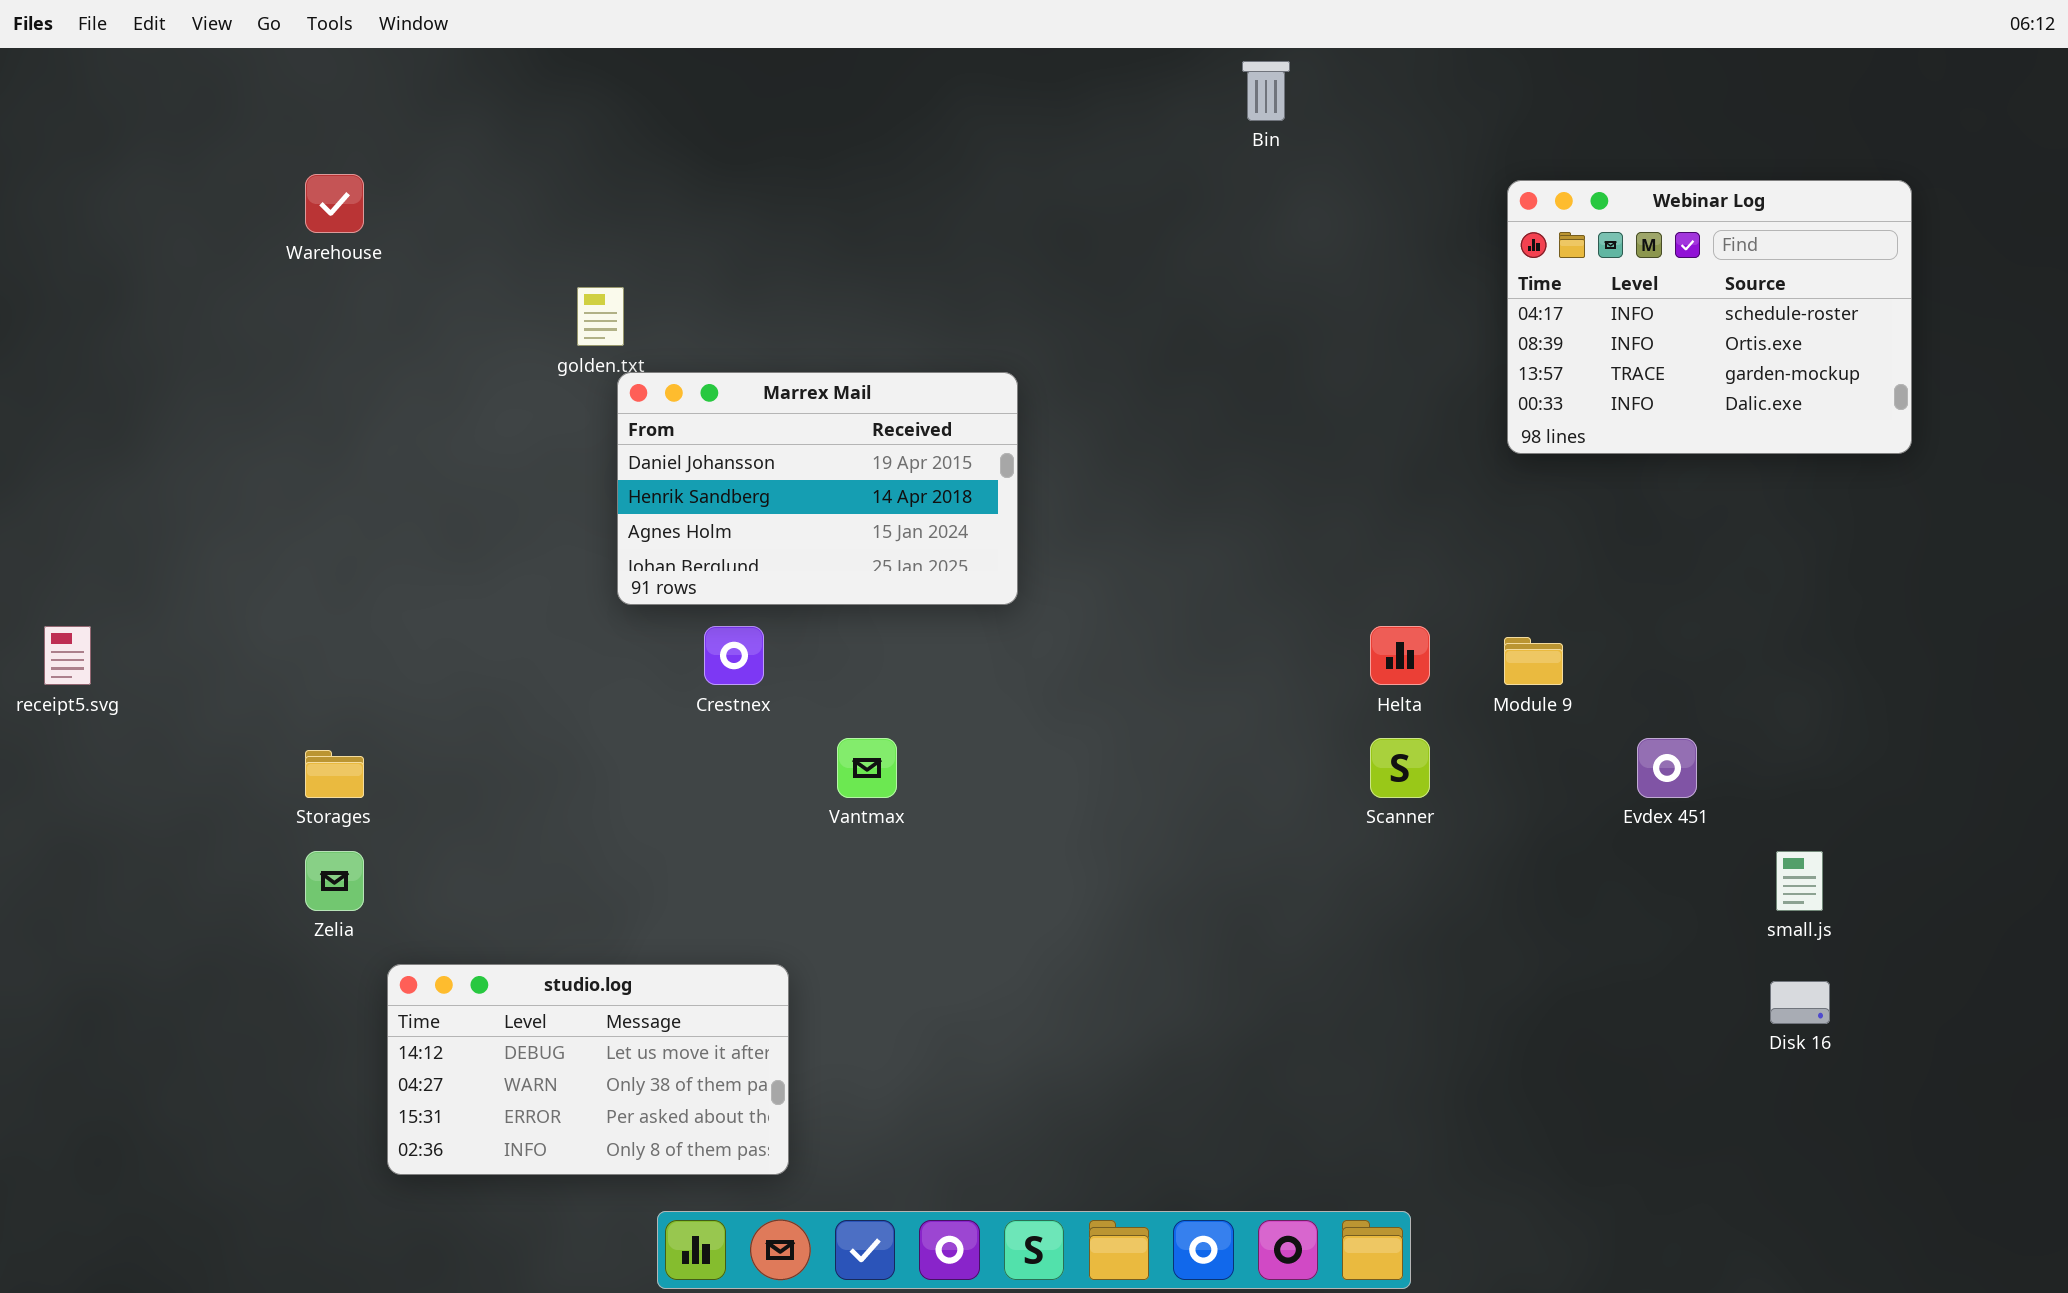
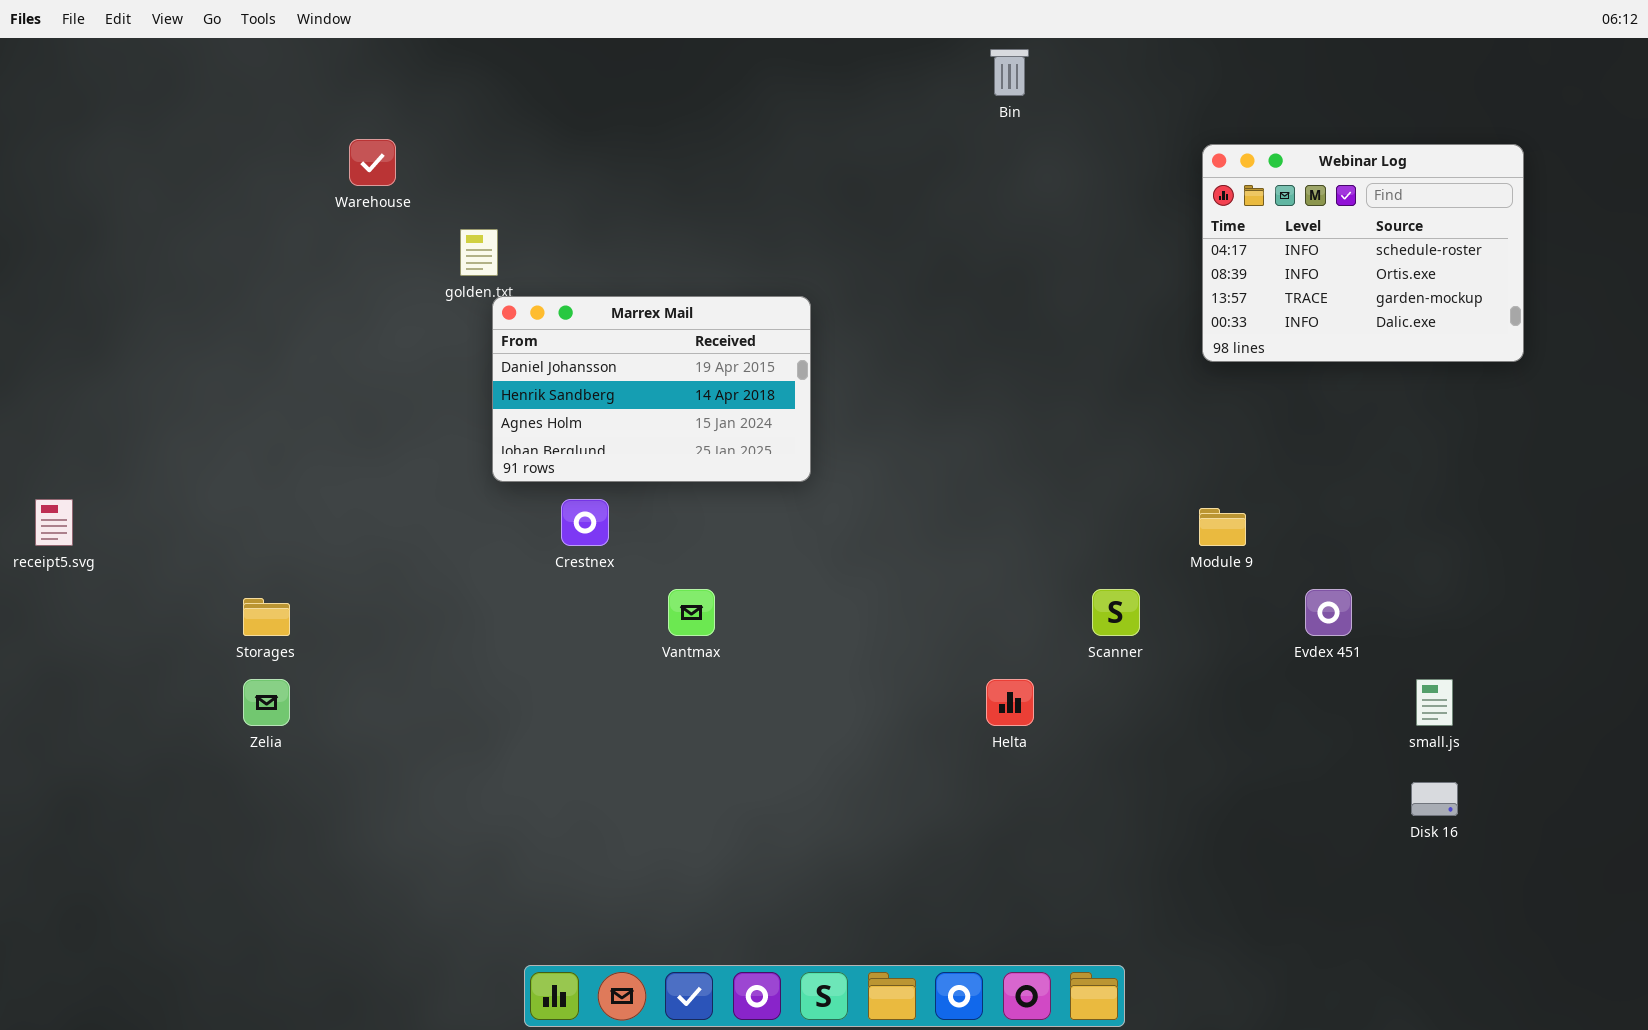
Warehouse: [305,174,364,233] -> [349,139,396,186], moved
Helta: [1370,626,1430,685] -> [986,679,1034,726], moved
studio.log: [387,964,789,1175] -> none, closed

